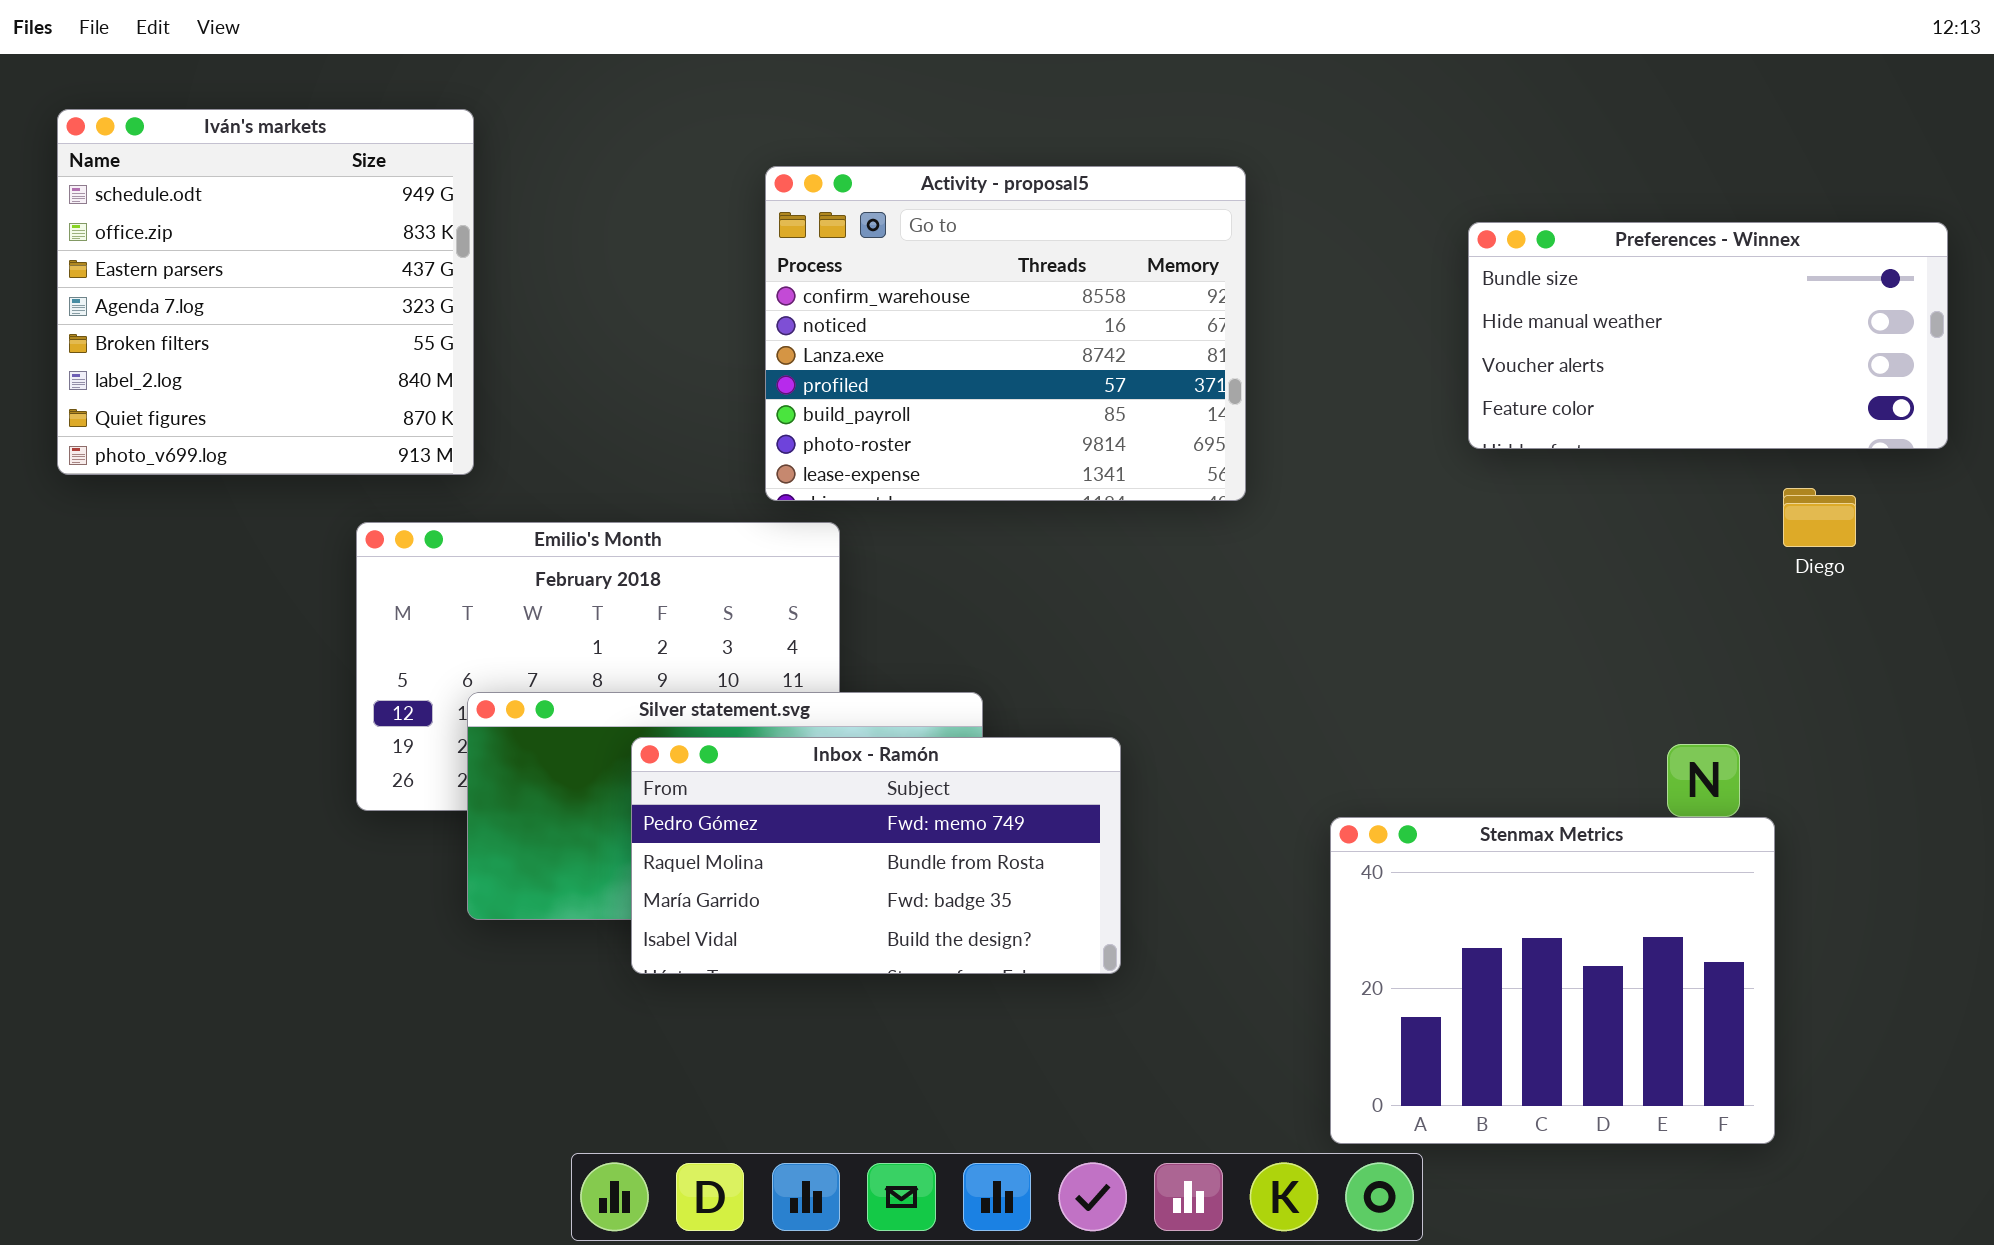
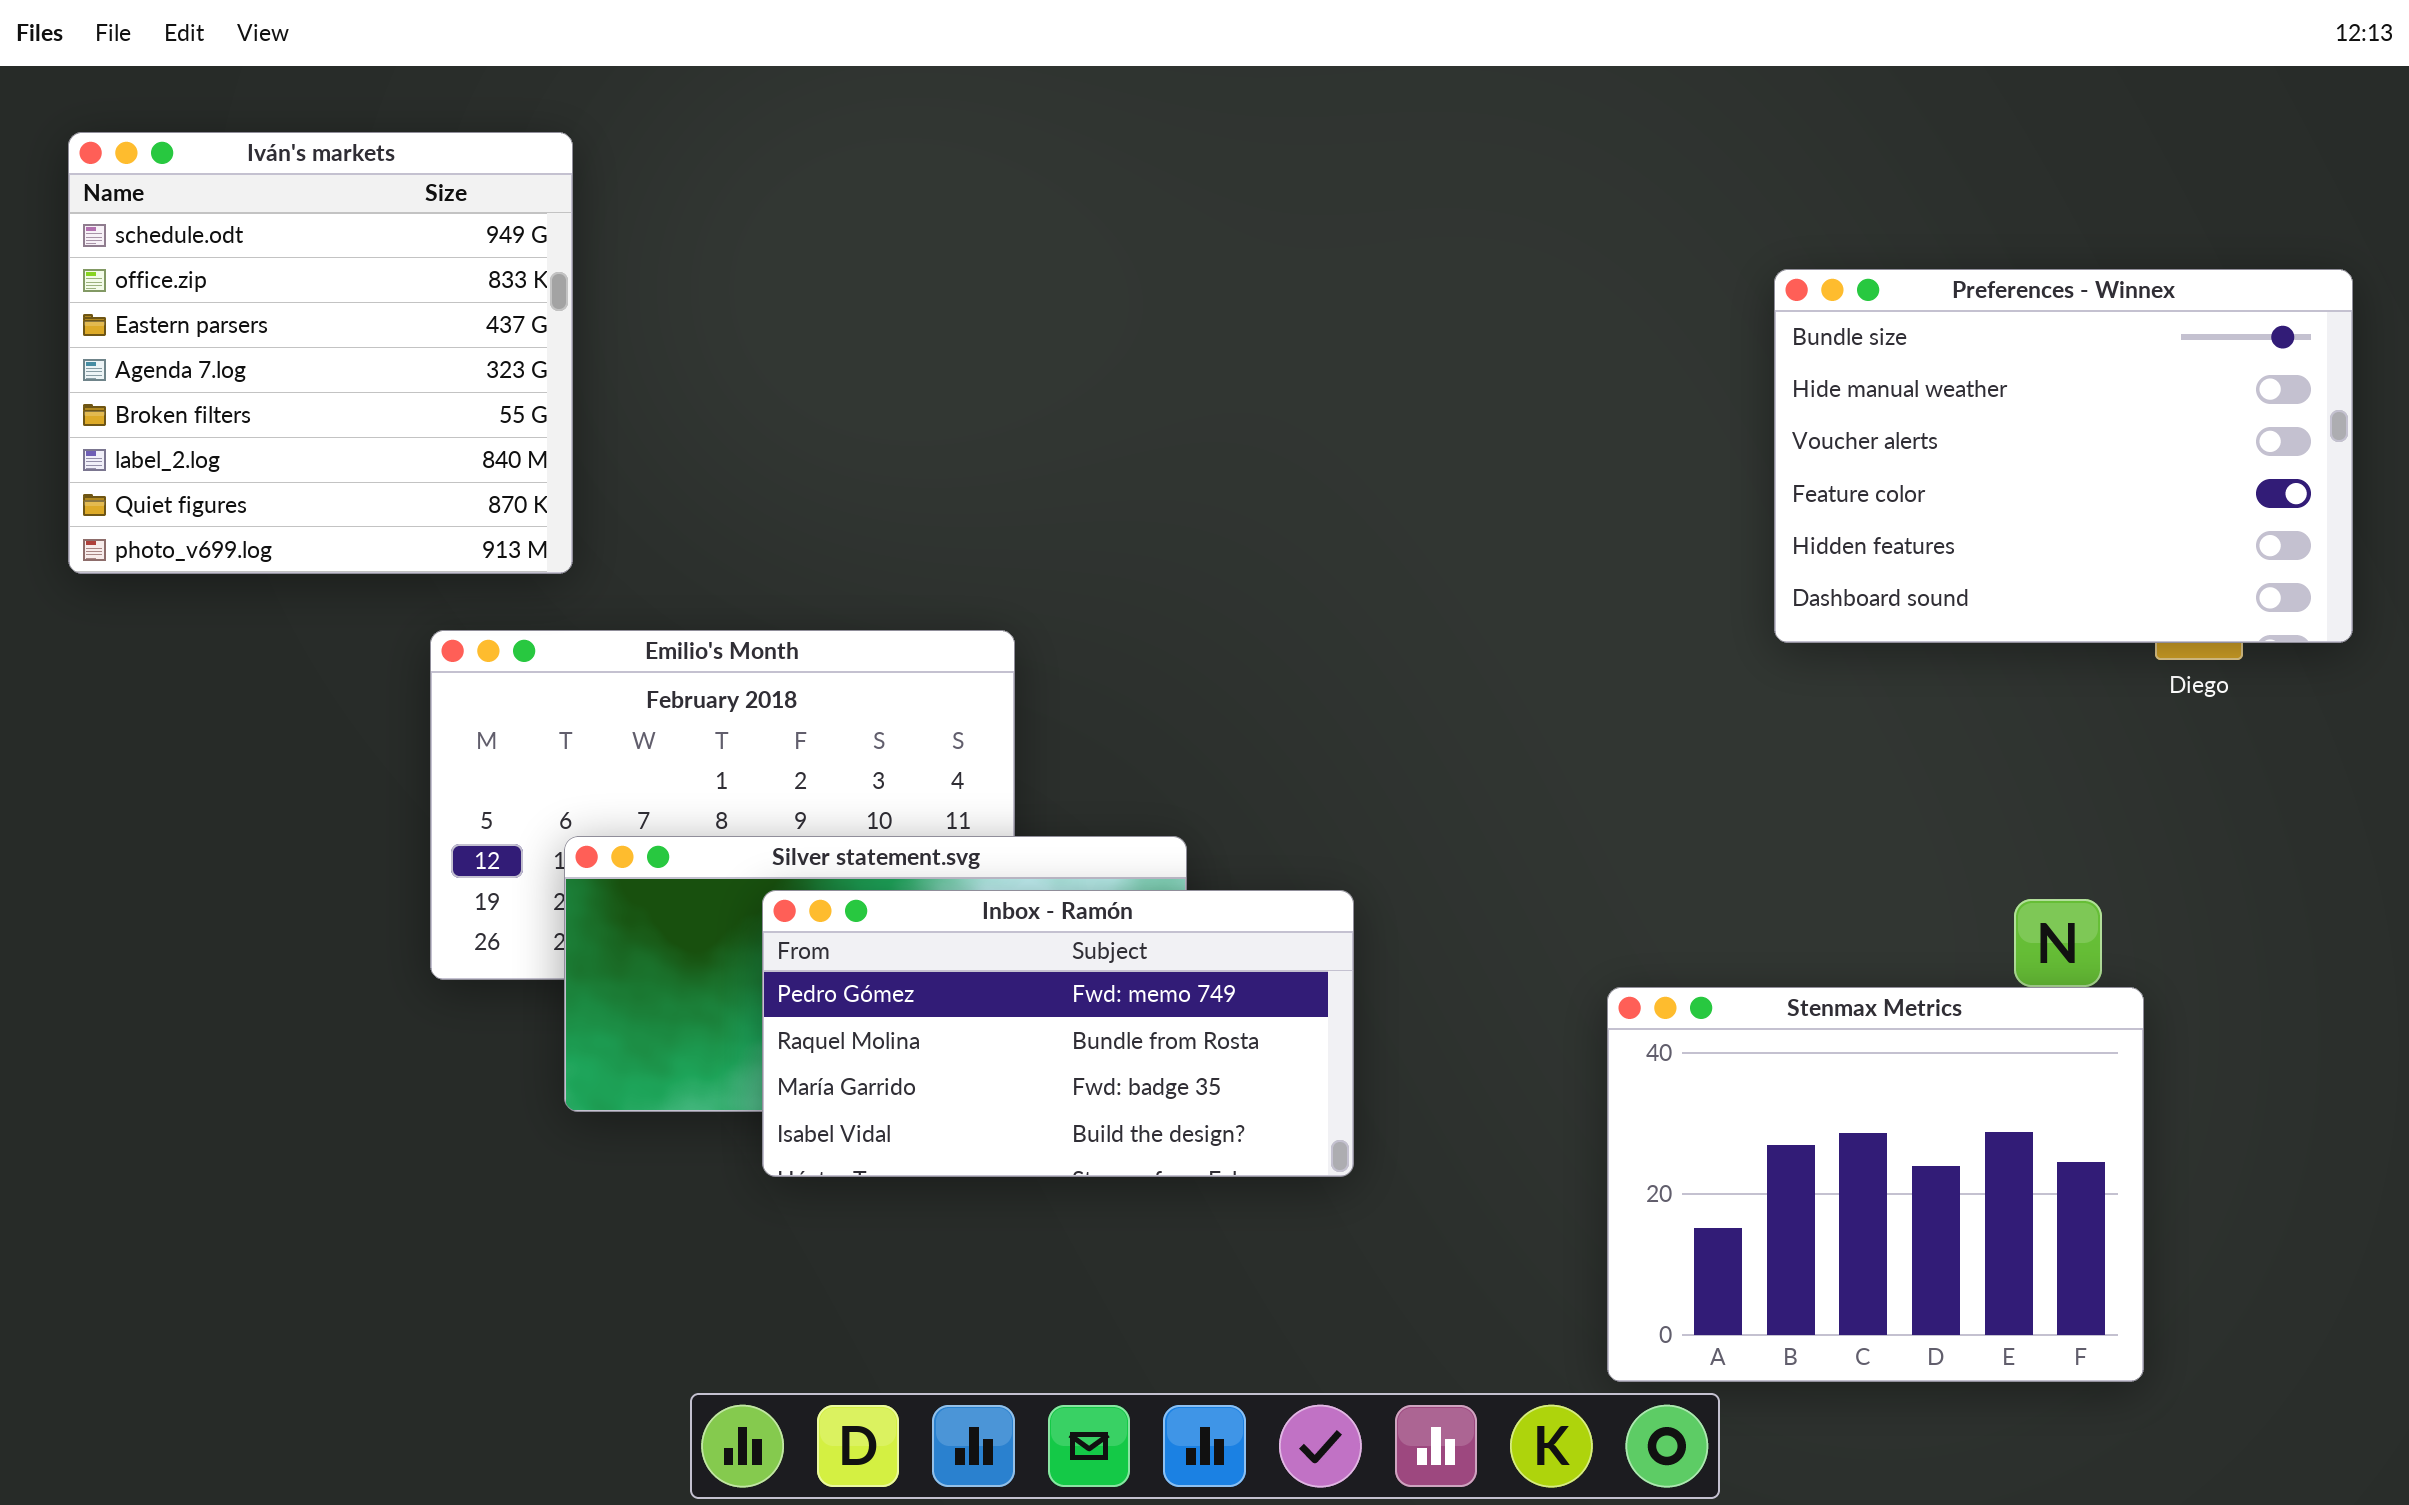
Activity - proposal5: [765,166,1246,501] -> none, closed
Preferences - Winnex: [1468,222,1948,449] -> [1774,269,2353,643], resized

